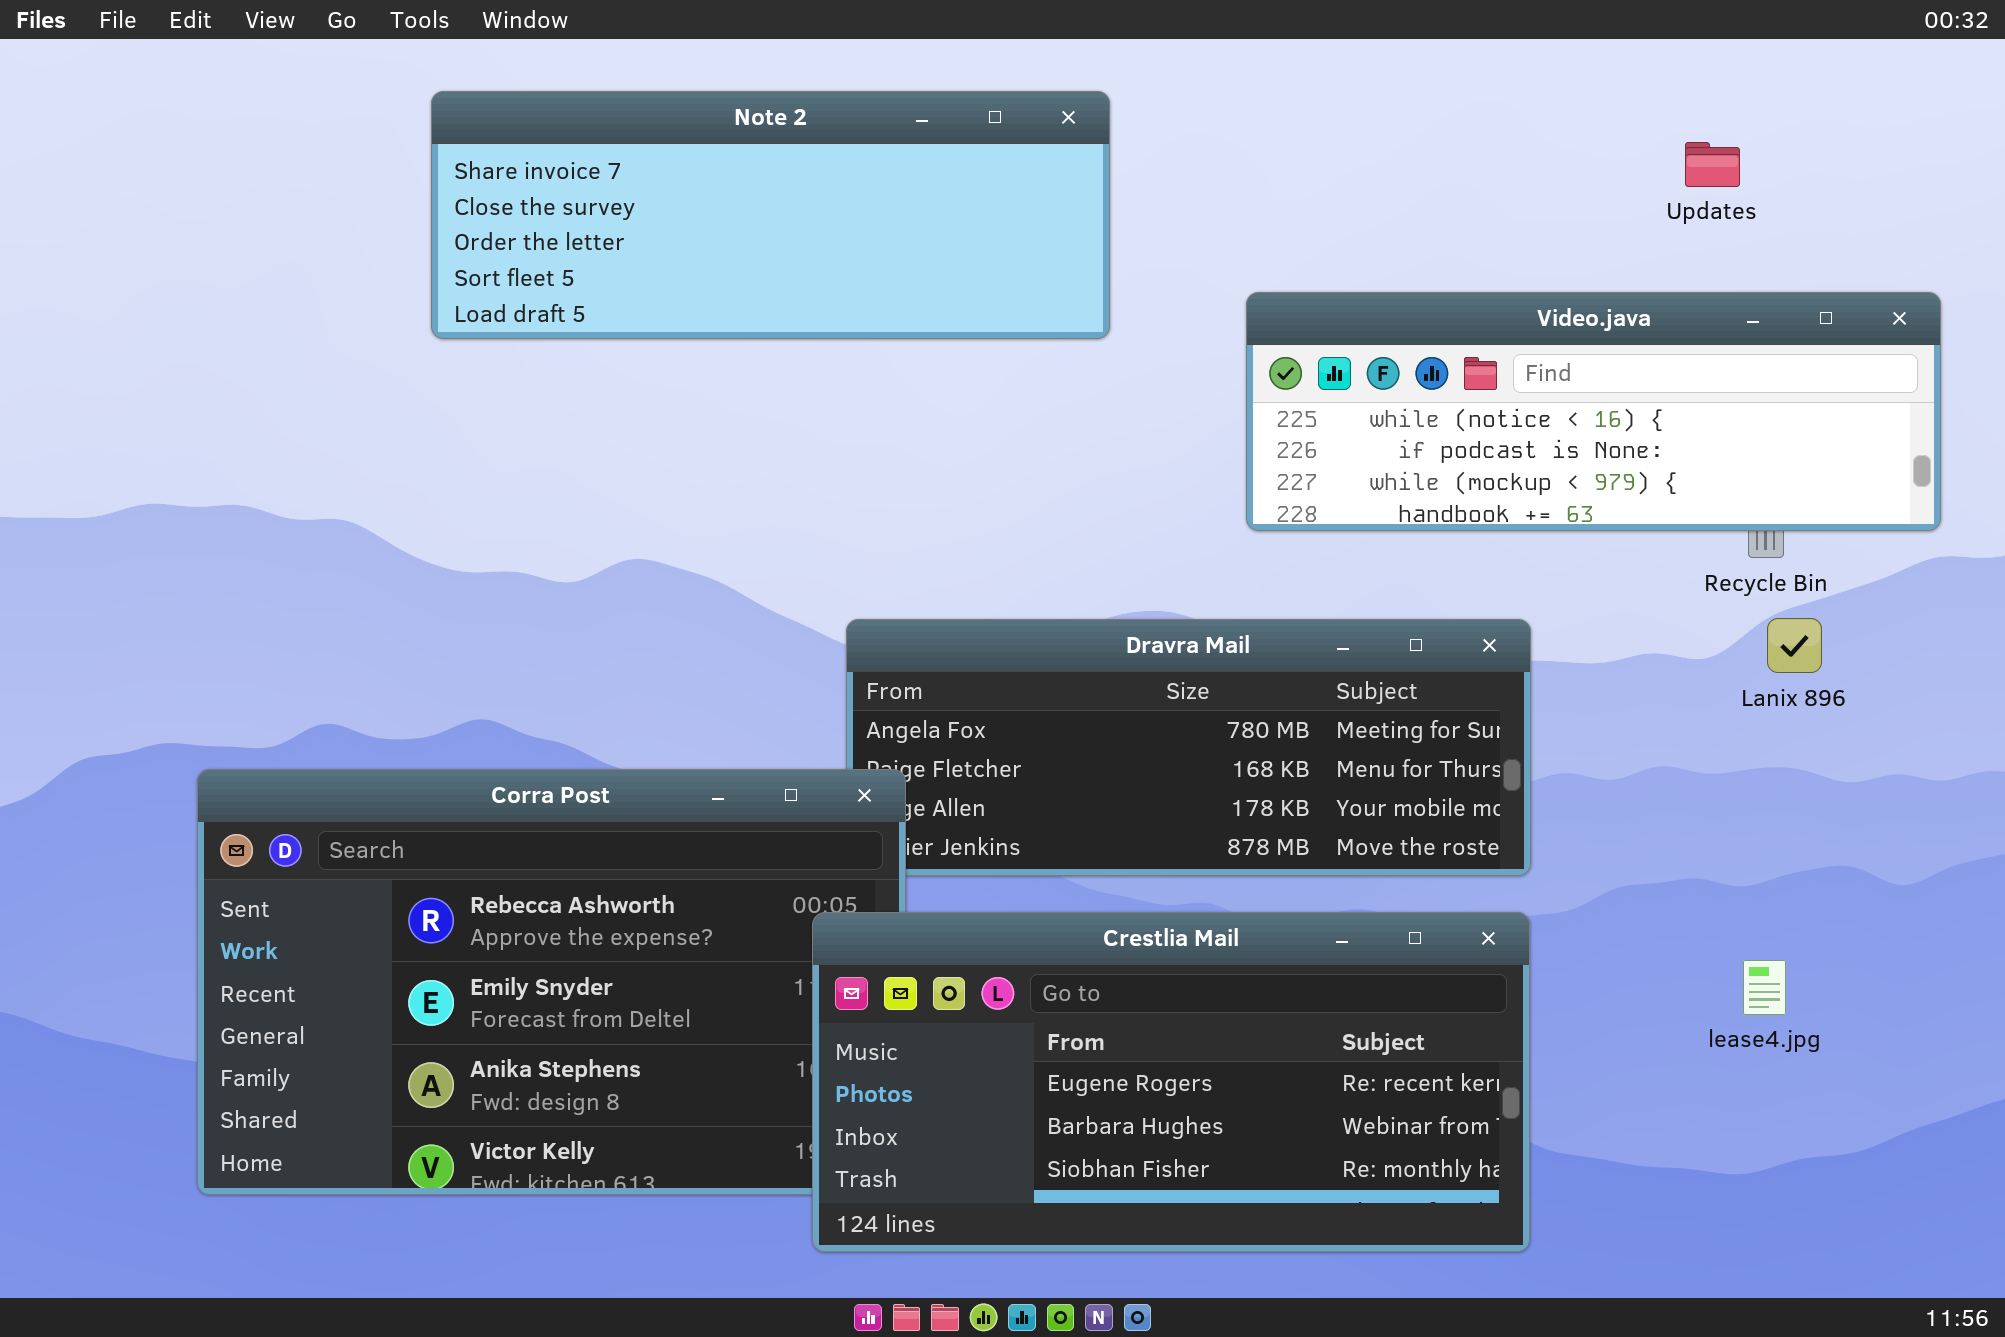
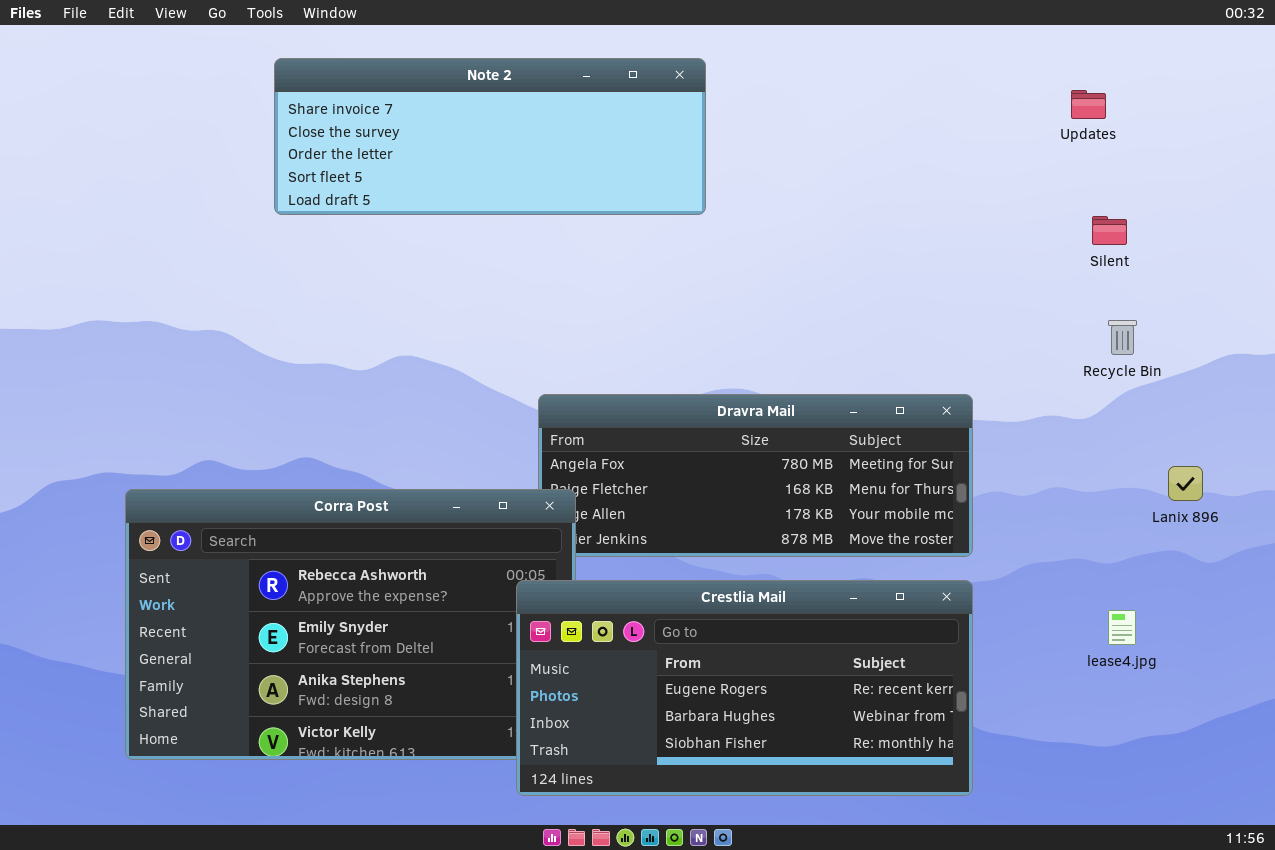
Video.java: [1246,292,1941,531] -> none, closed
Lanix 896: [1767,618,1822,673] -> [1168,466,1203,501], moved

